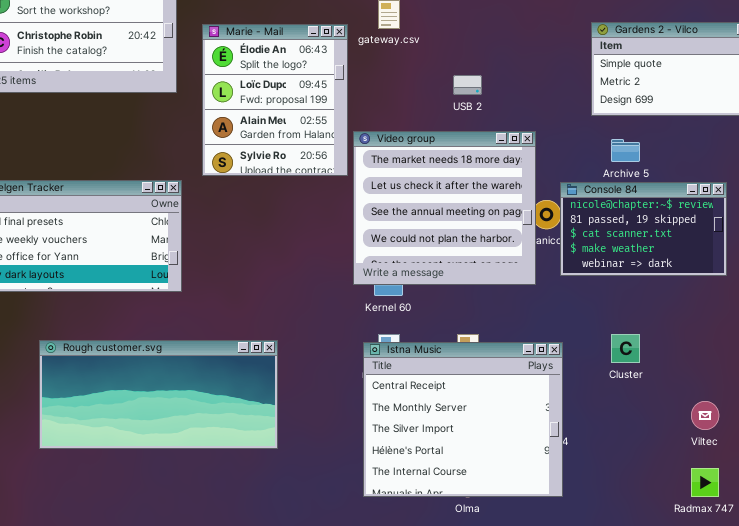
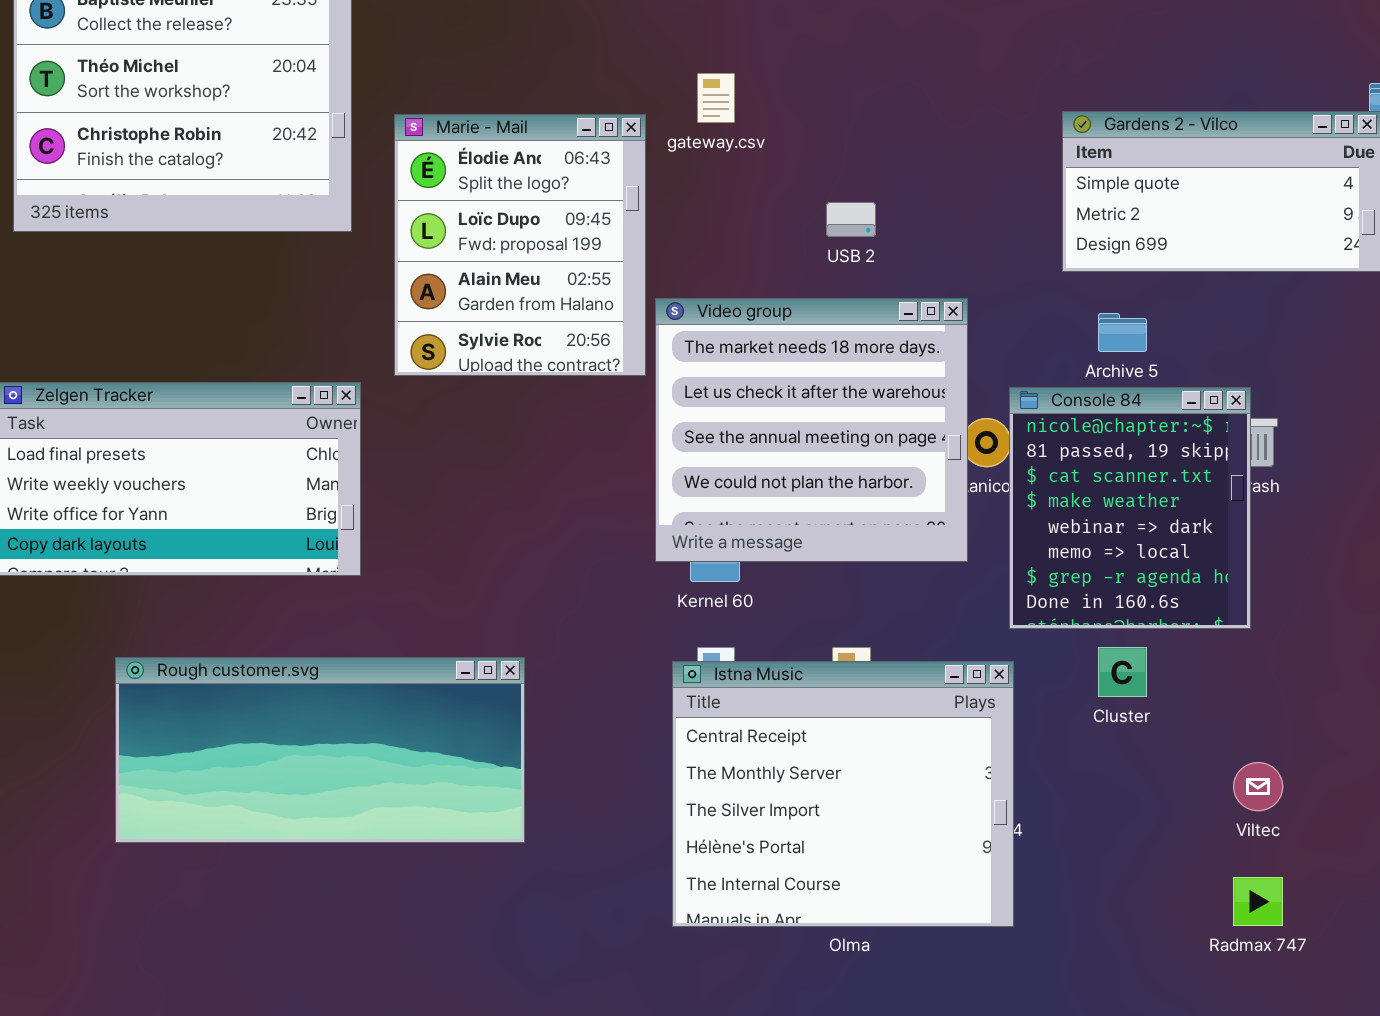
Console 84: [560,182,727,276] -> [1009,387,1251,629], resized

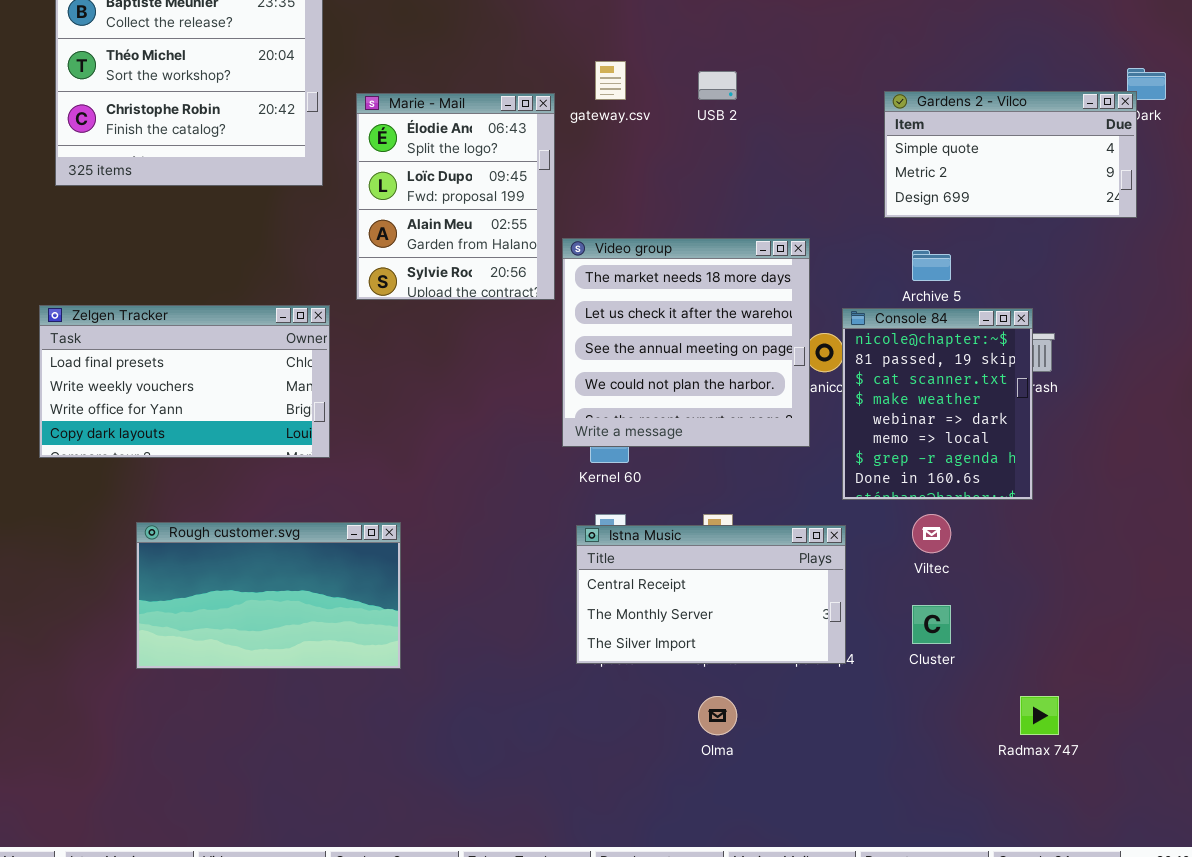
USB 2: [826,202,876,237] -> [698,71,737,100], moved
Cluster: [1098,647,1147,697] -> [912,605,951,644], moved
Rough customer.svg: [115,657,525,843] -> [136,522,401,669], resized
Istna Music: [672,661,1014,927] -> [576,525,846,664], resized
Viltec: [1233,762,1283,811] -> [912,514,951,553], moved

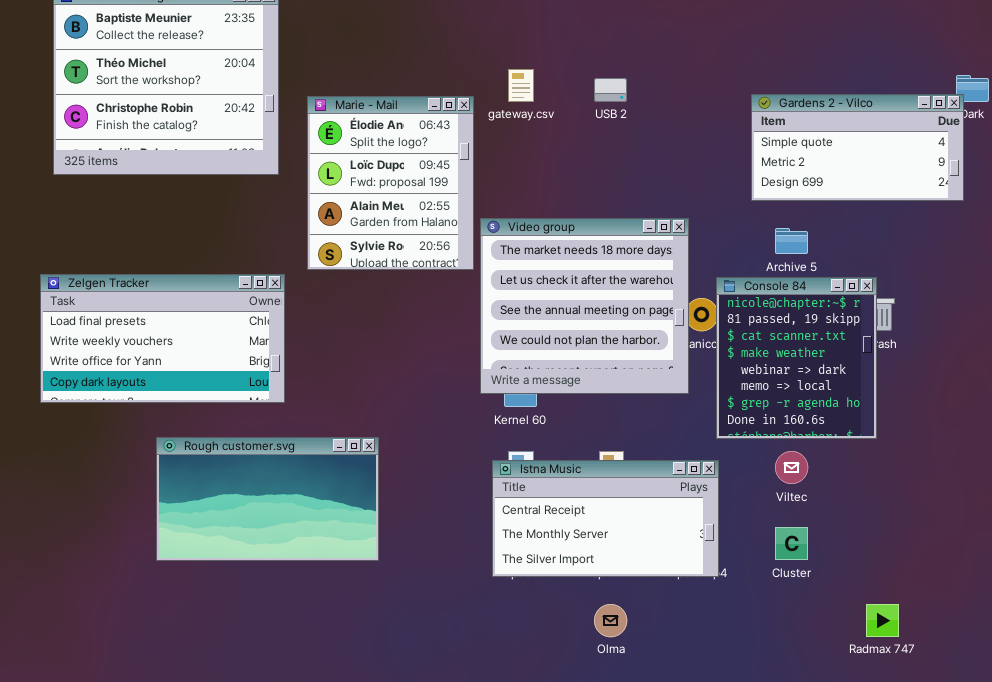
Rough customer.svg: [136,522,401,669] -> [156,437,379,561], moved

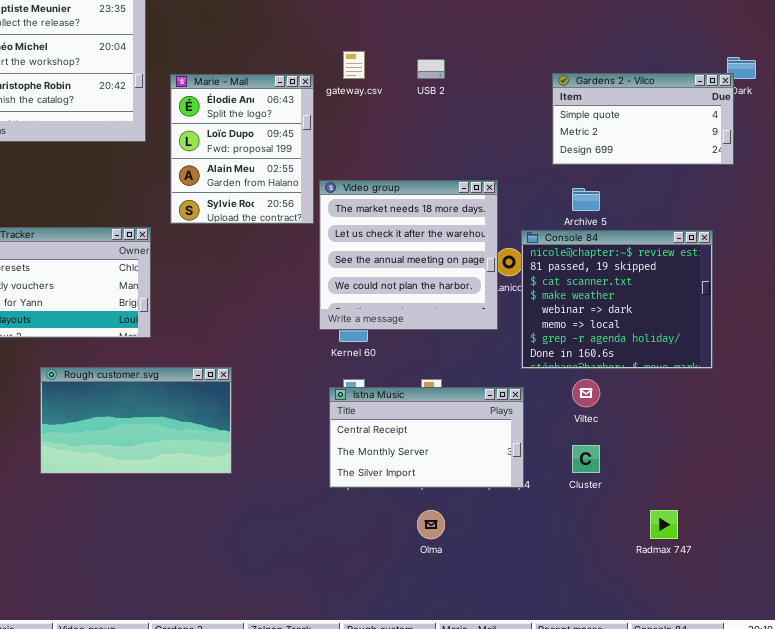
Console 84: [716,277,877,439] -> [521,230,713,369], resized

